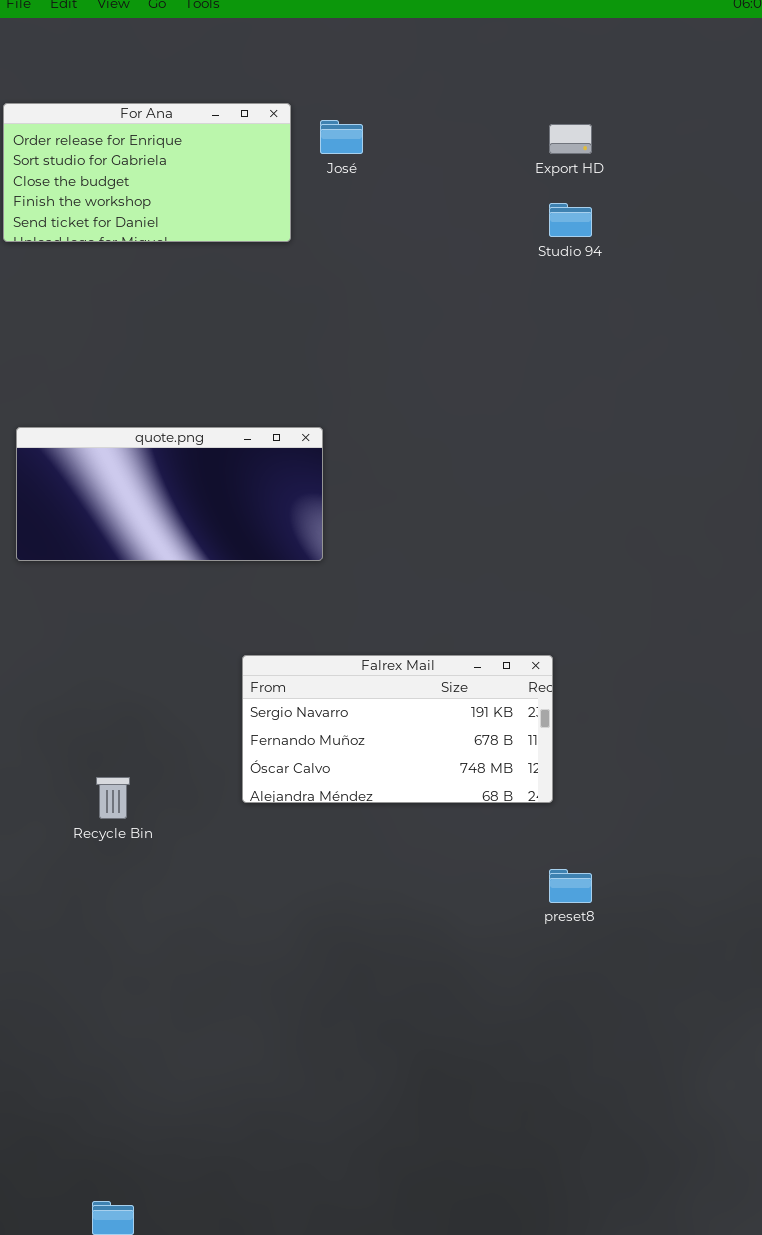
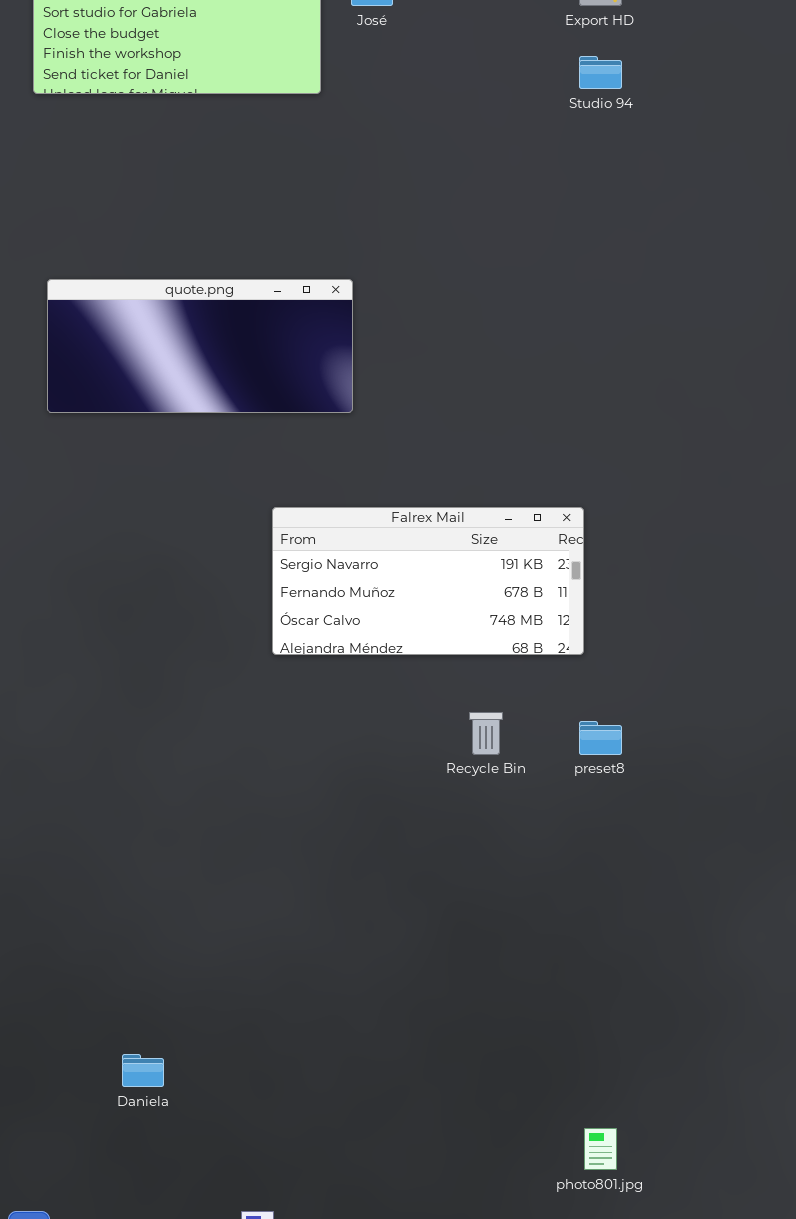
Recycle Bin: [96,777,130,819] -> [469,712,503,755], moved

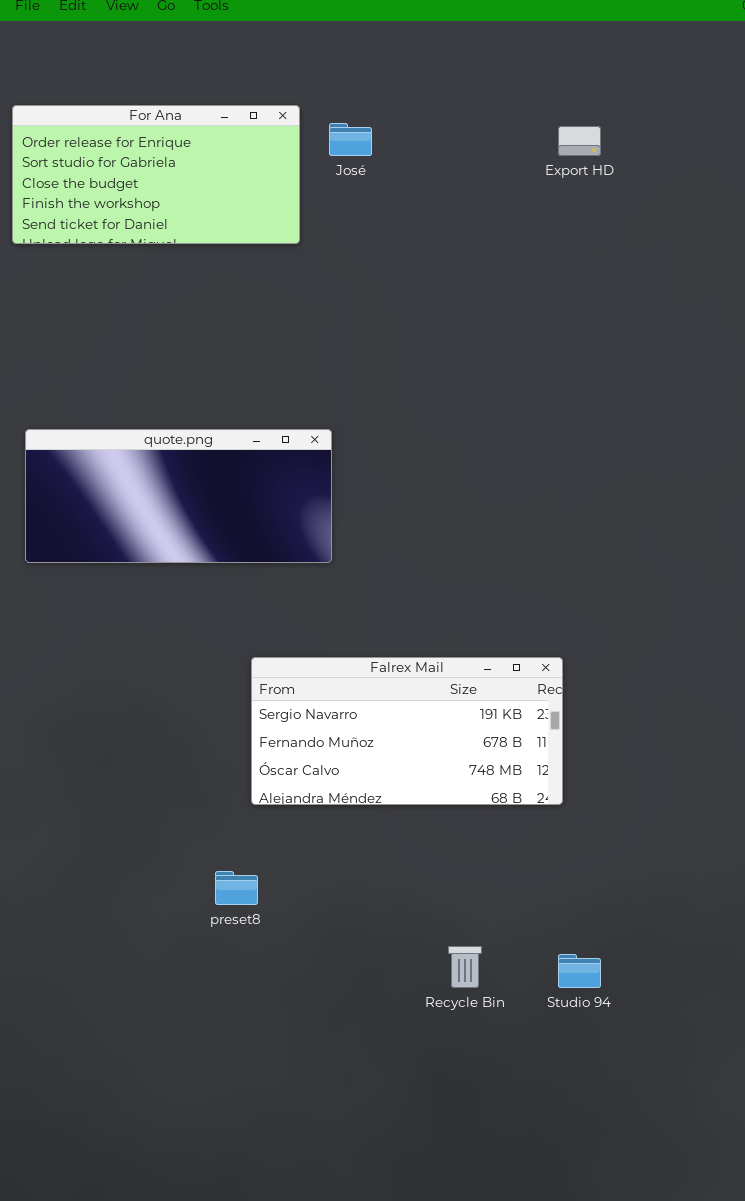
Studio 94: [579,56,622,89] -> [558,954,601,988], moved
Recycle Bin: [469,712,503,755] -> [448,946,482,988], moved
preset8: [579,721,622,755] -> [215,871,258,905], moved

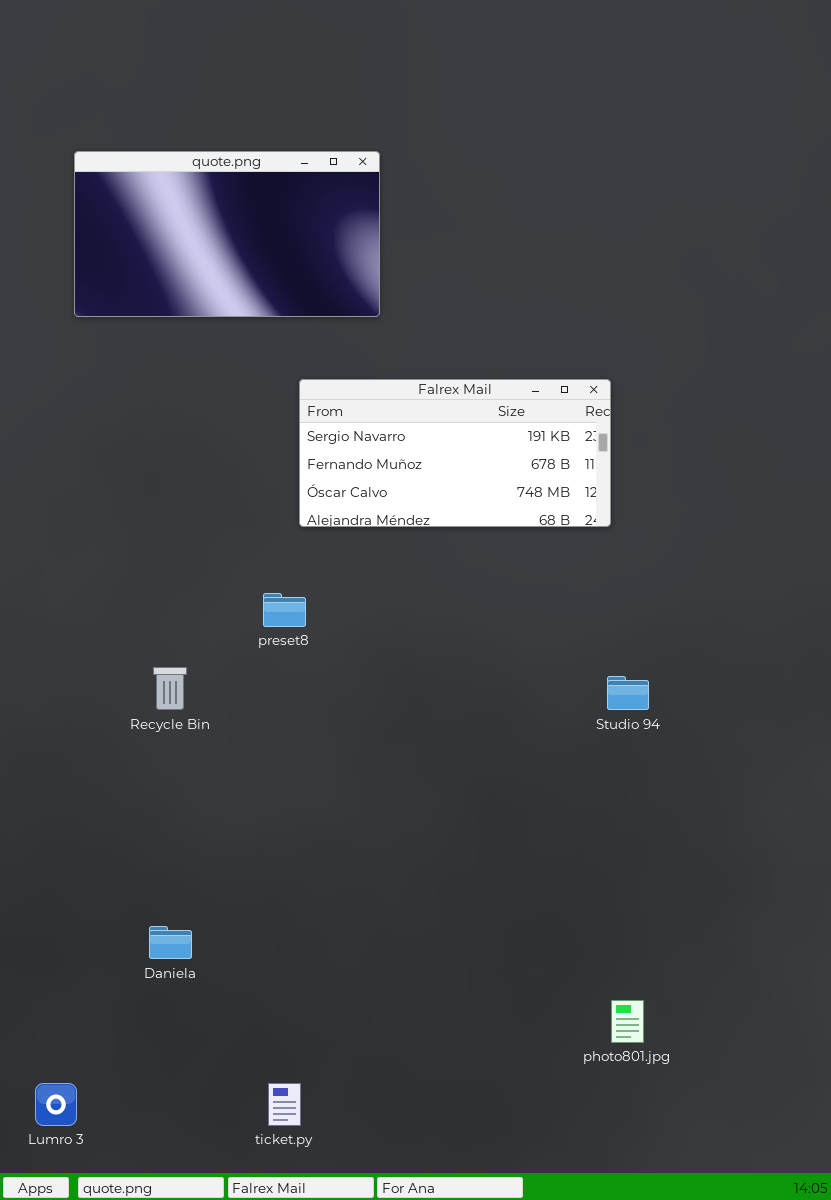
quote.png: [25,429,332,563] -> [74,151,380,317], resized
Recycle Bin: [448,946,482,988] -> [153,667,187,710], moved

